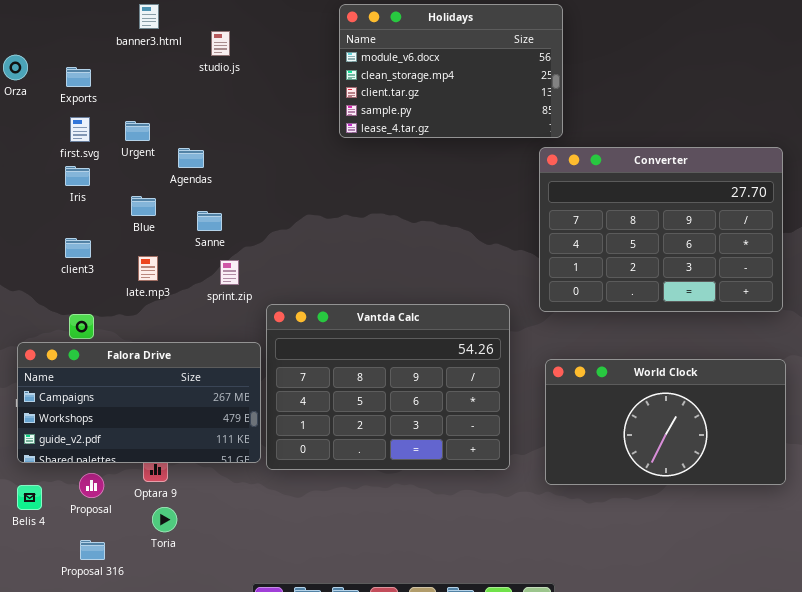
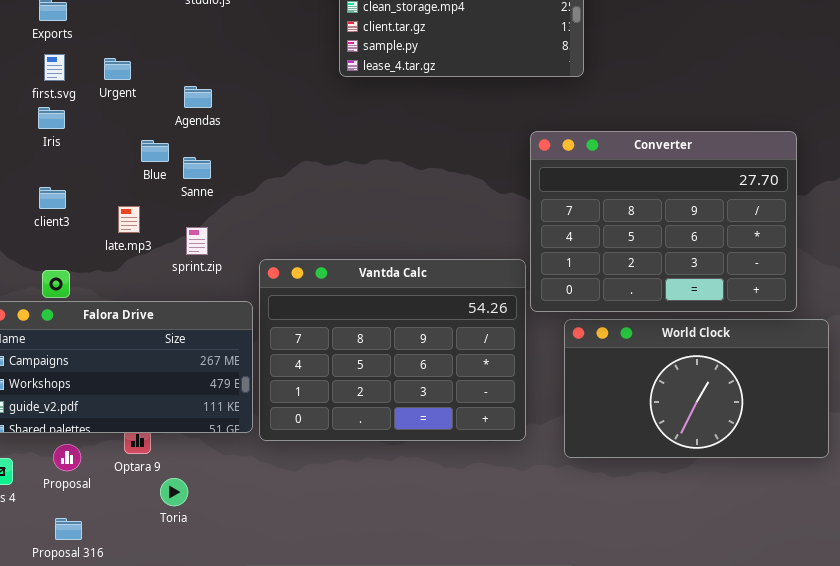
Converter: [539,147,783,312] -> [530,131,797,312], moved
Agendas: [178,148,204,168] -> [184,86,212,108], moved
Blue: [131,196,156,216] -> [141,140,169,162], moved
sprint.zip: [220,260,239,285] -> [186,227,208,255], moved
Toria: [152,507,177,532] -> [160,478,188,506], moved

